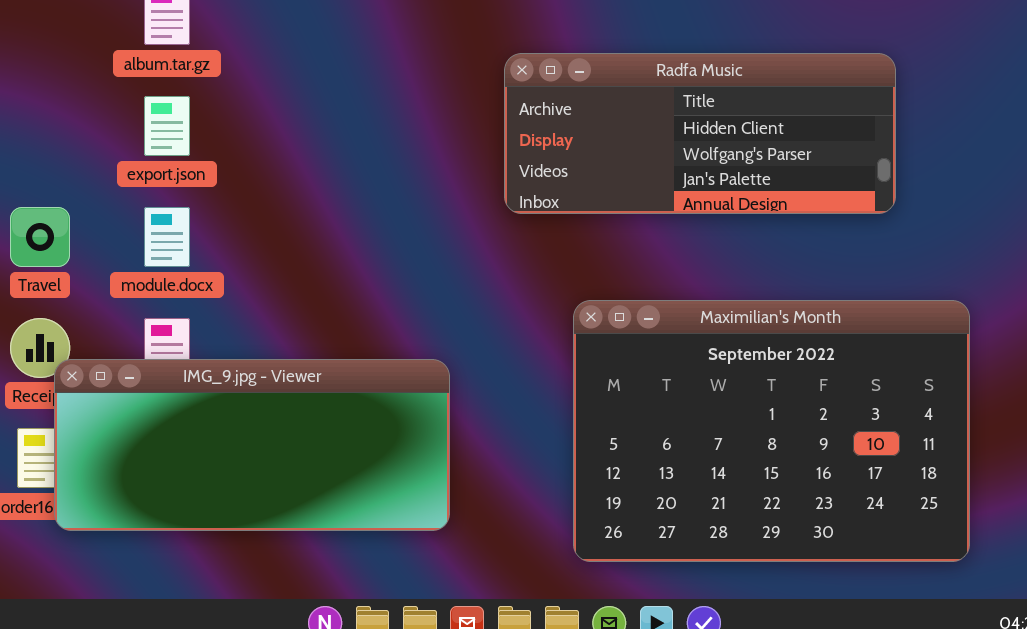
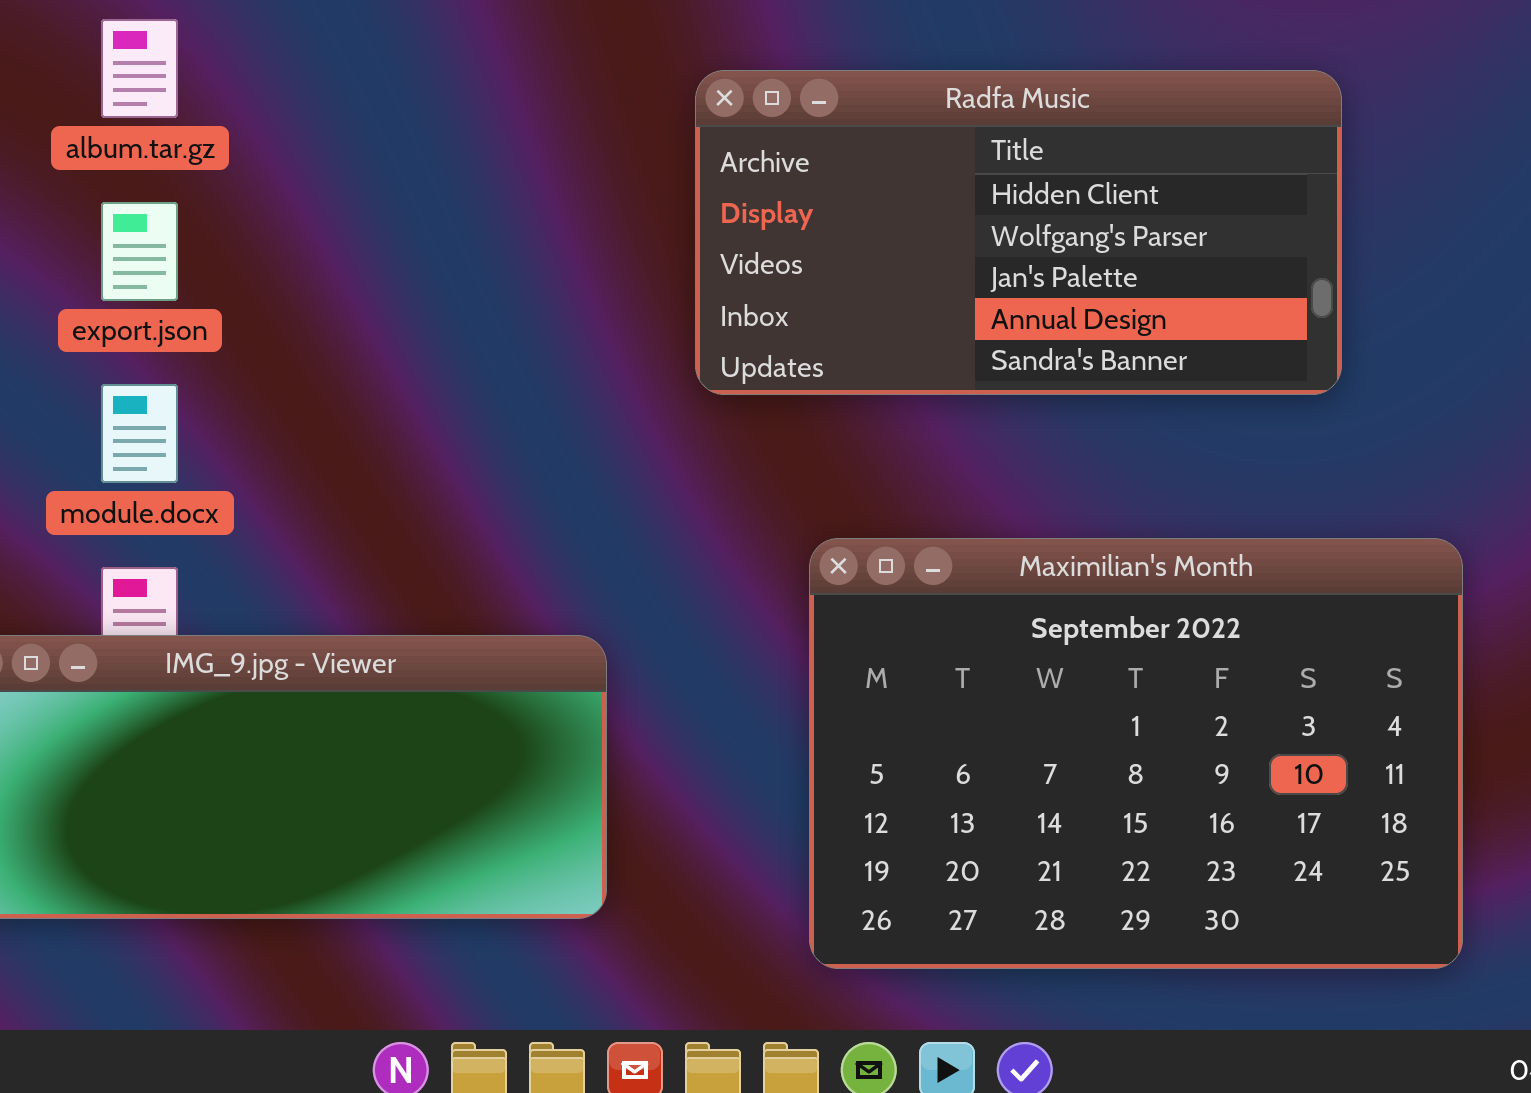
Radfa Music: [504,53,896,214] -> [695,70,1342,395], resized

